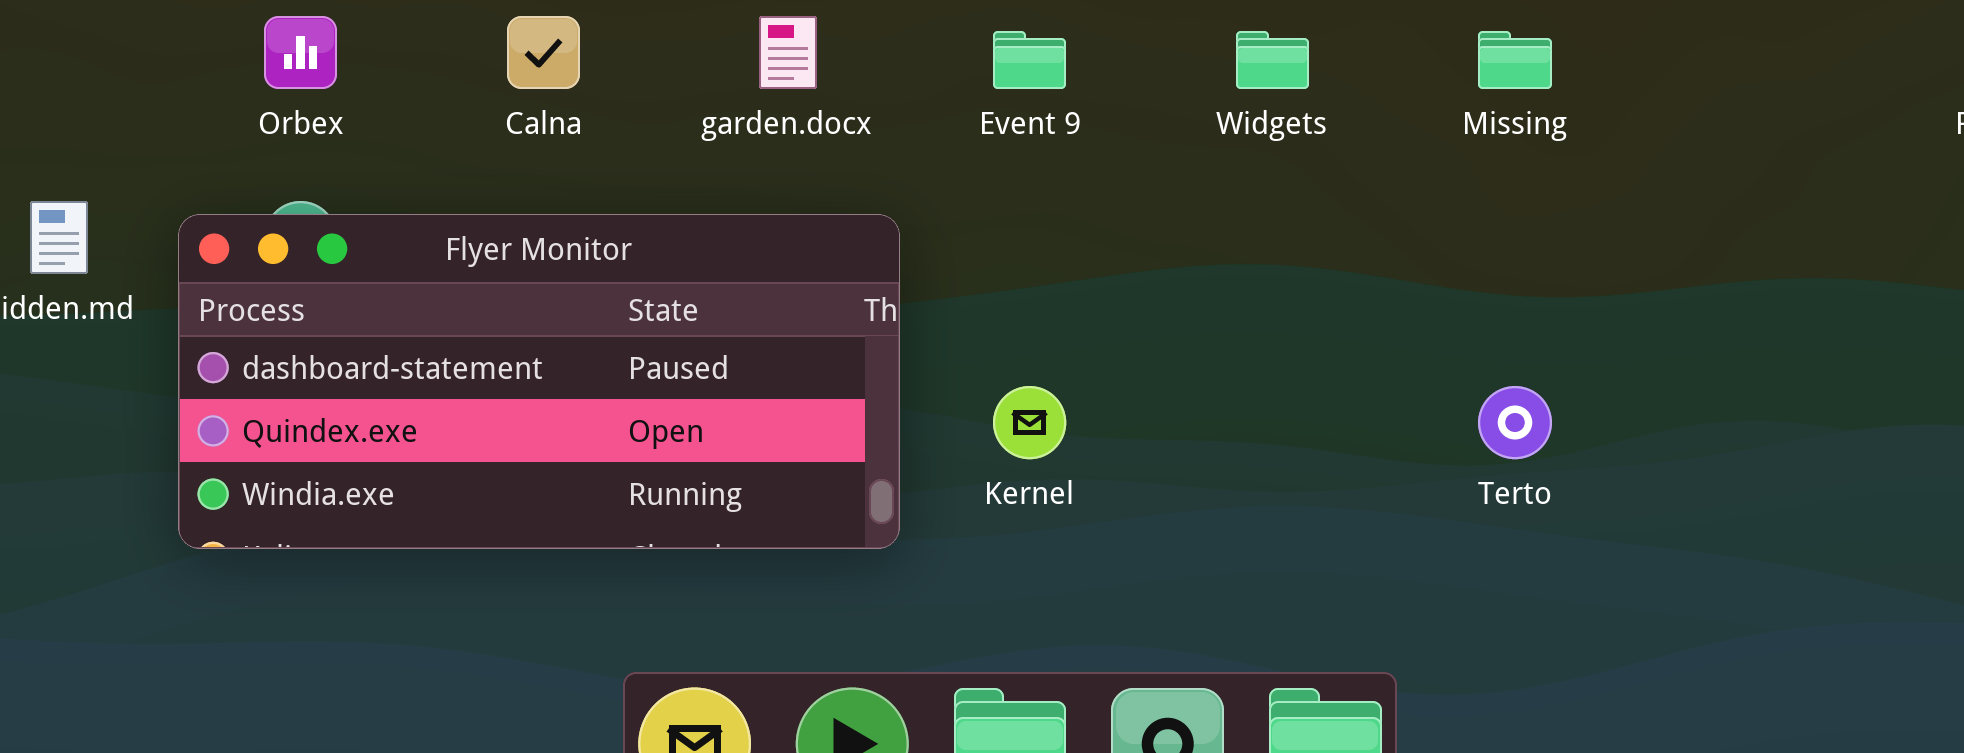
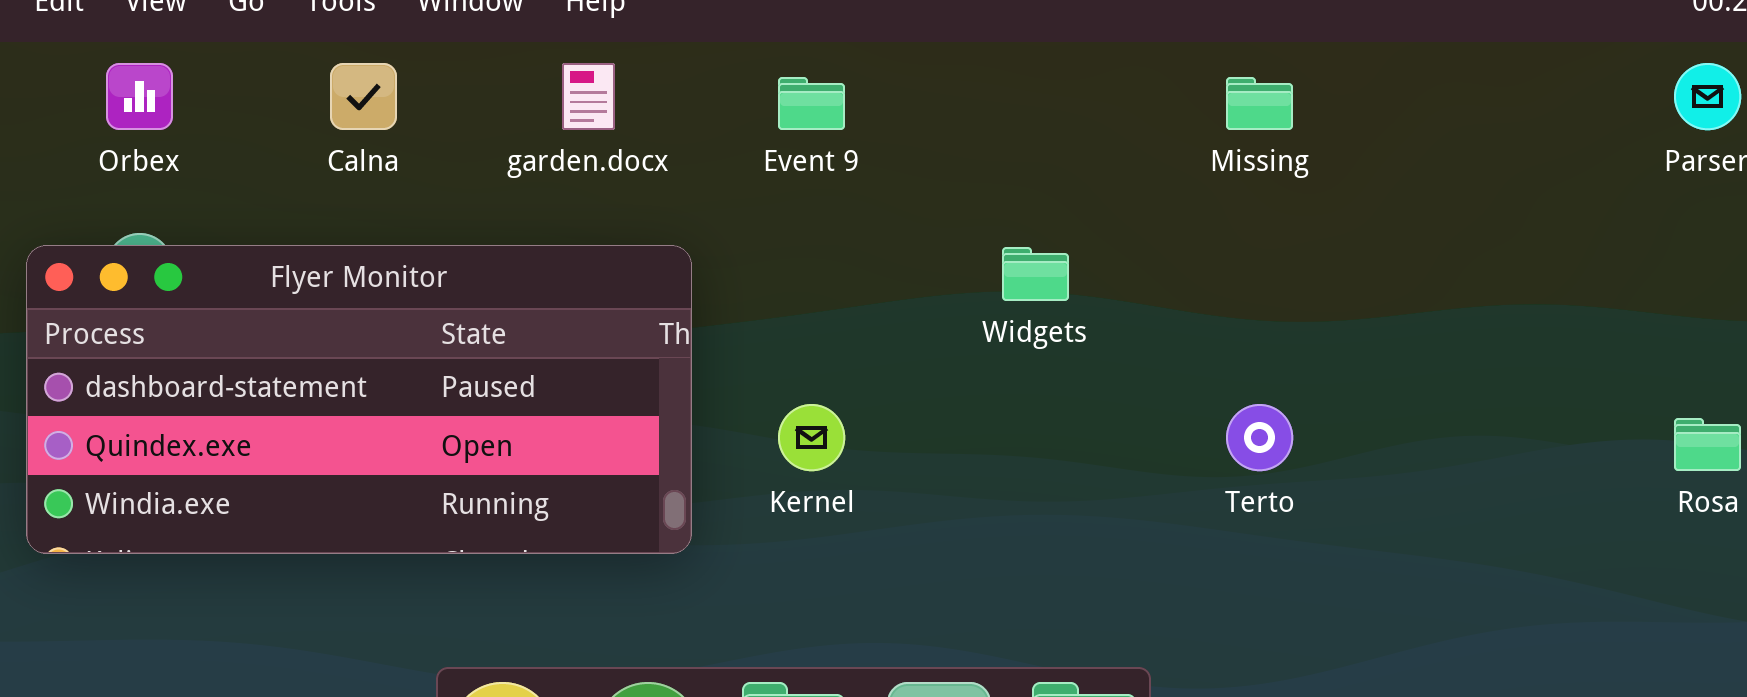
Widgets: [1236,31,1309,89] -> [1002,247,1069,301], moved

